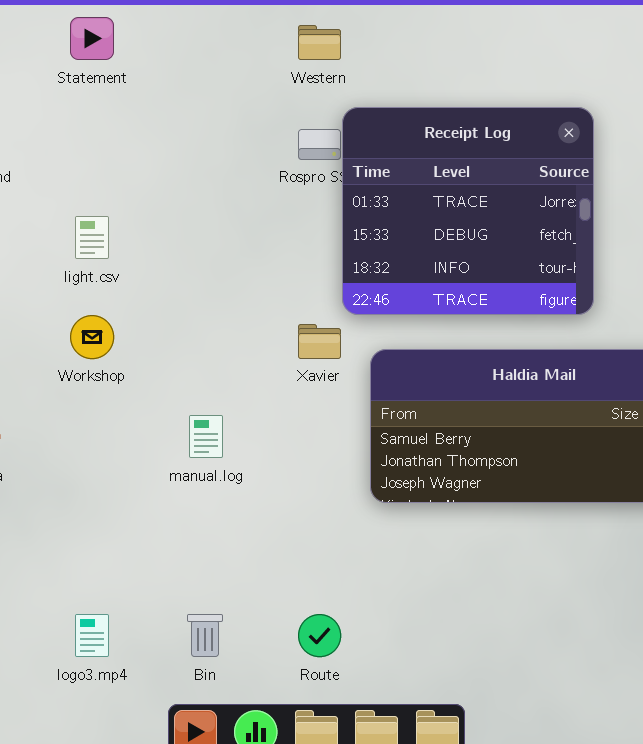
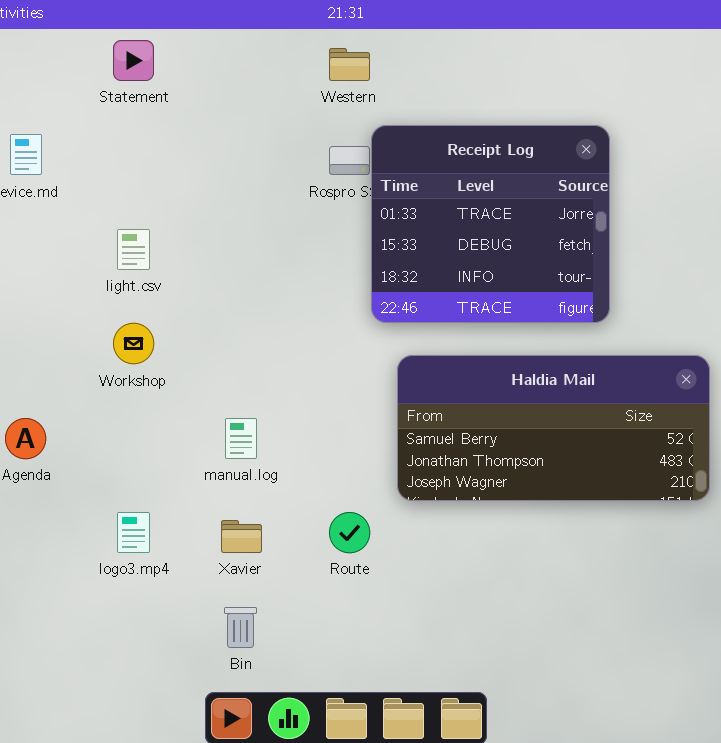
Xavier: [298,324,341,359] -> [221,520,262,553], moved
logo3.mp4: [75,614,109,657] -> [117,512,150,553], moved
Route: [298,614,341,657] -> [329,512,370,553], moved

